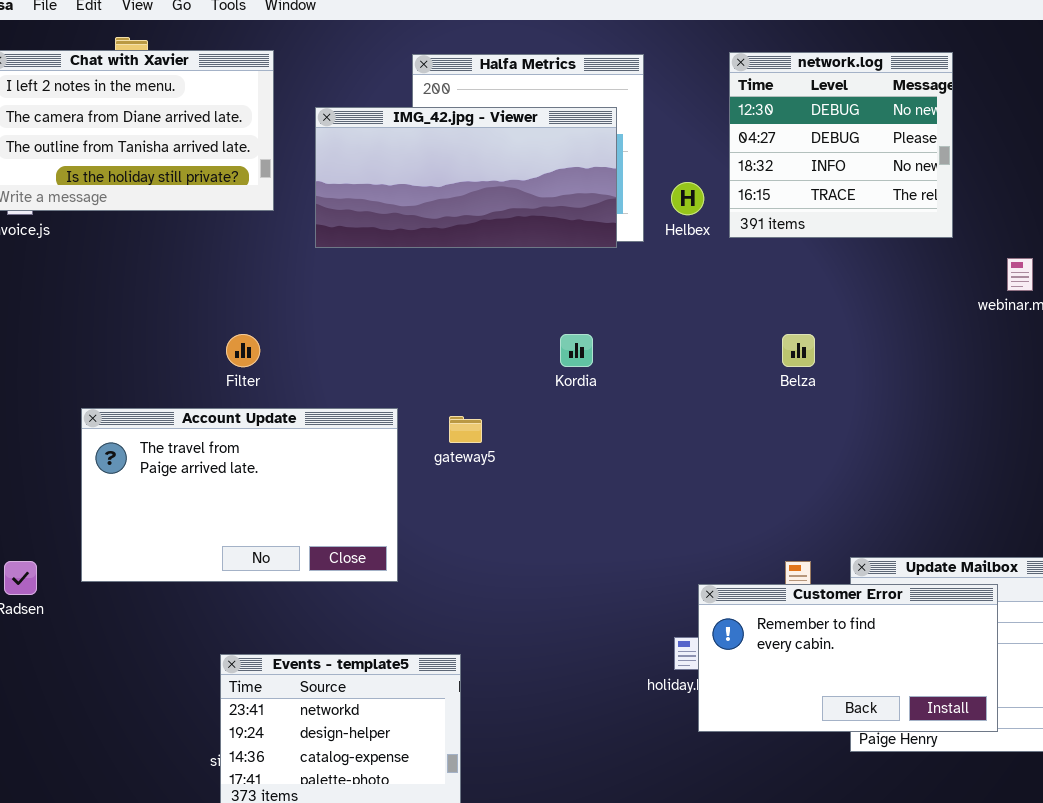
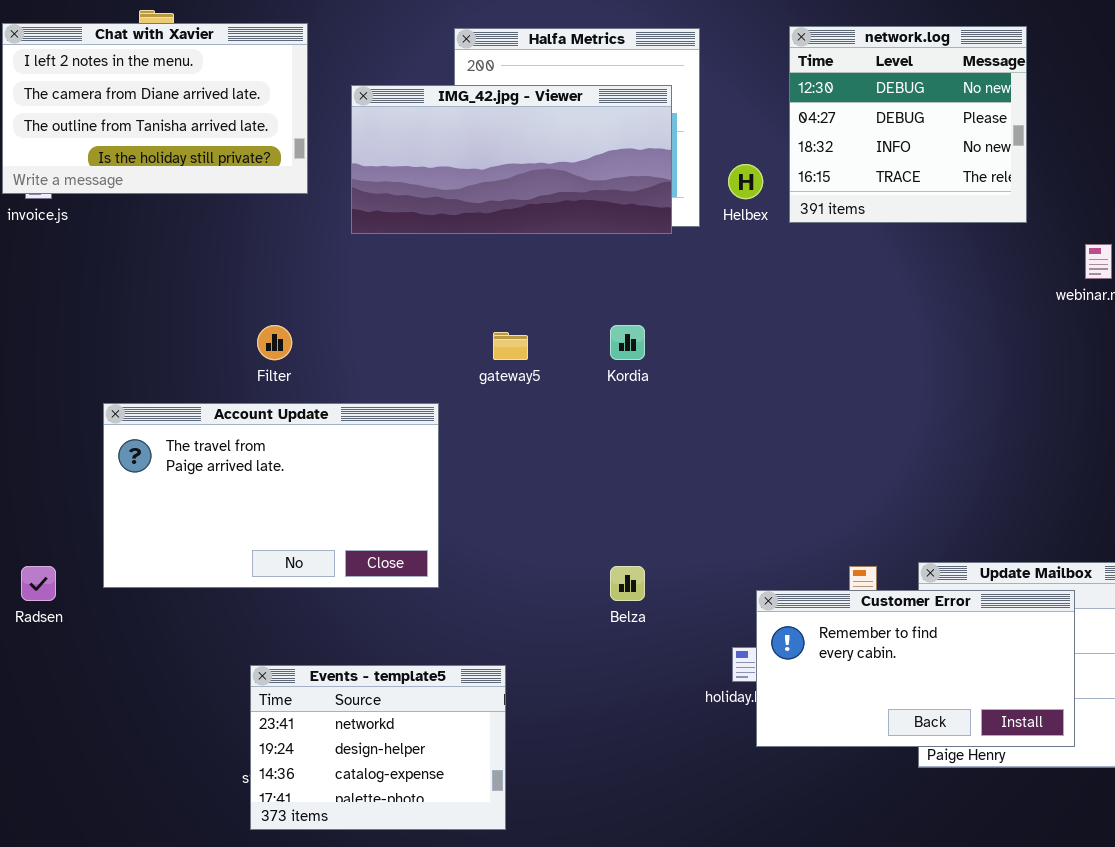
Belza: [782,334,815,367] -> [610,566,645,601], moved
gateway5: [449,416,482,443] -> [493,332,528,360], moved

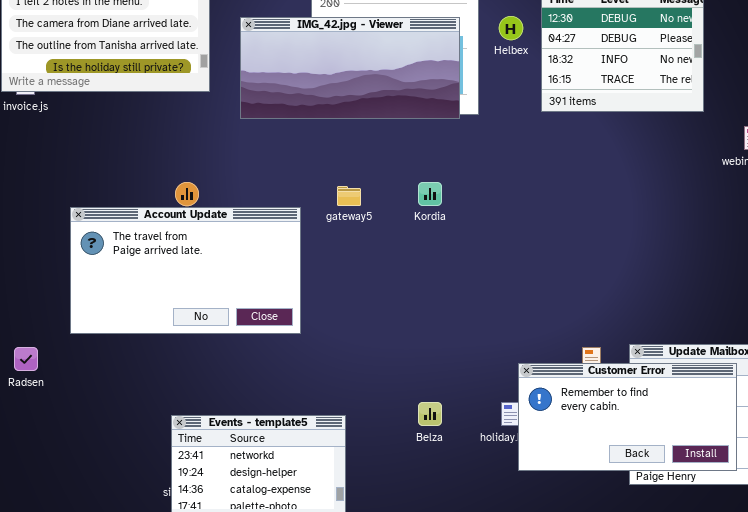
Helbex: [728,164,763,199] -> [499,16,523,40], moved
Account Update: [103,403,439,588] -> [70,207,301,334], moved
Belza: [610,566,645,601] -> [418,402,442,426], moved

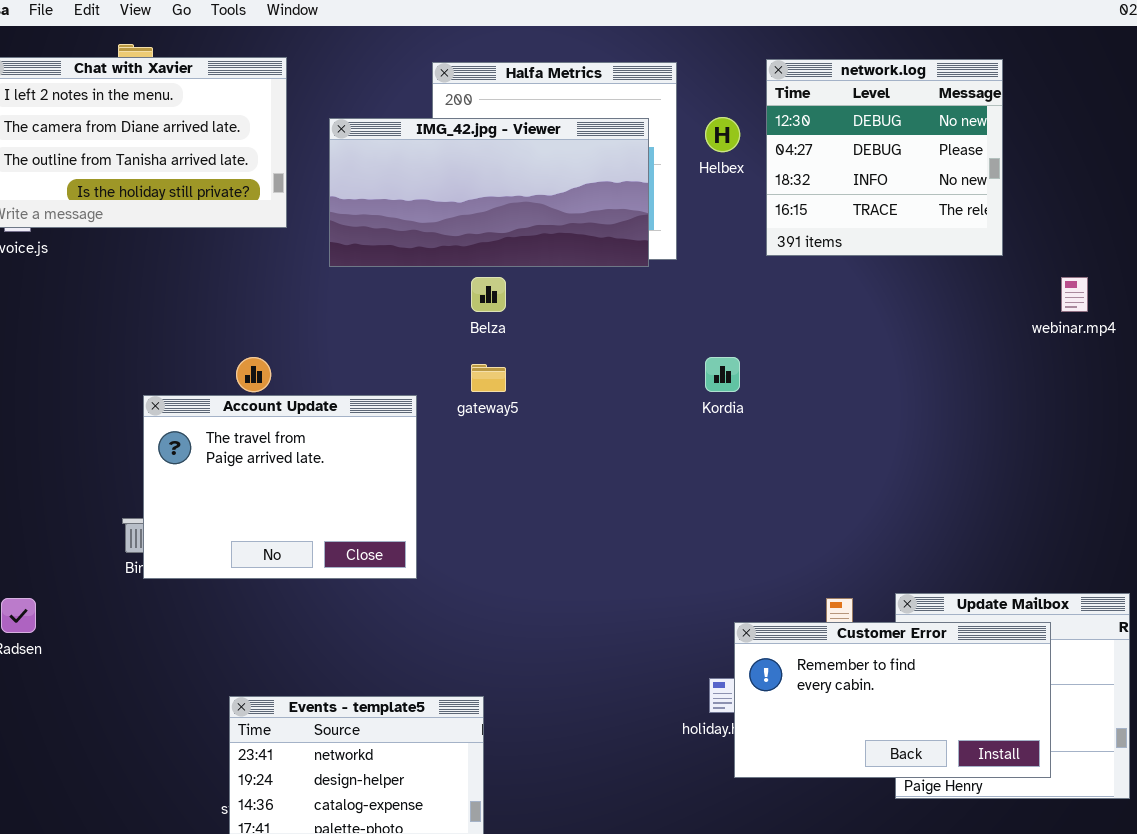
Kordia: [418,182,442,206] -> [705,357,740,392], moved
Account Update: [70,207,301,334] -> [143,395,417,579], resized
Belza: [418,402,442,426] -> [471,277,506,312], moved

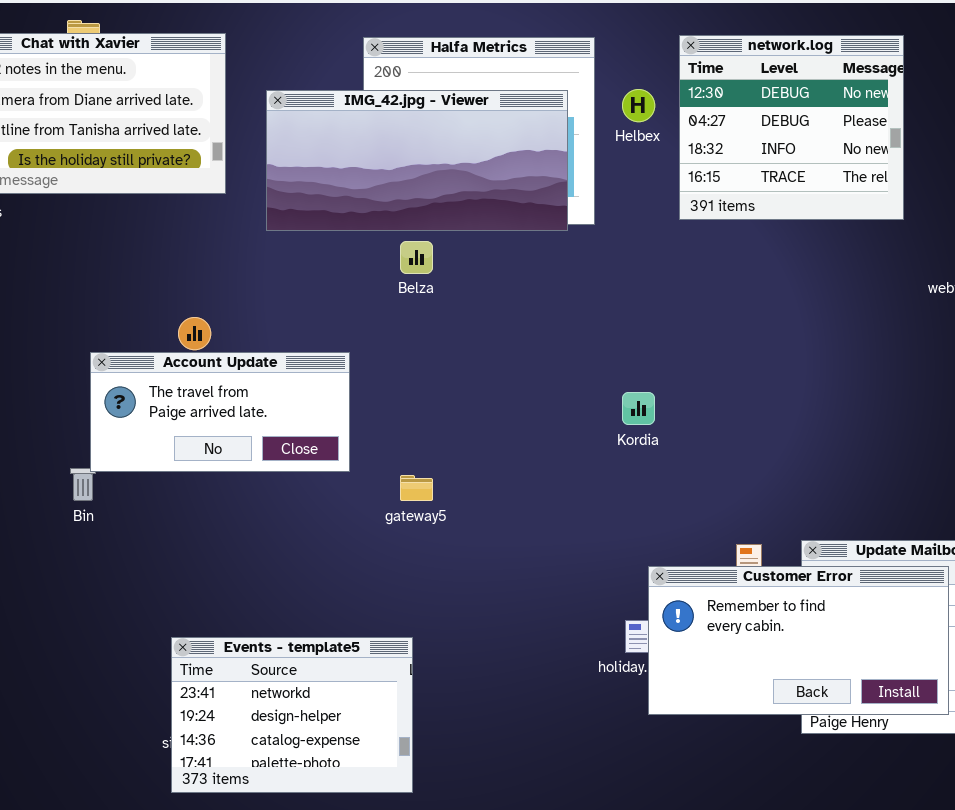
Kordia: [705,357,740,392] -> [622,392,655,425], moved
gateway5: [471,364,506,392] -> [400,475,433,501], moved
Account Update: [143,395,417,579] -> [90,352,350,472], resized

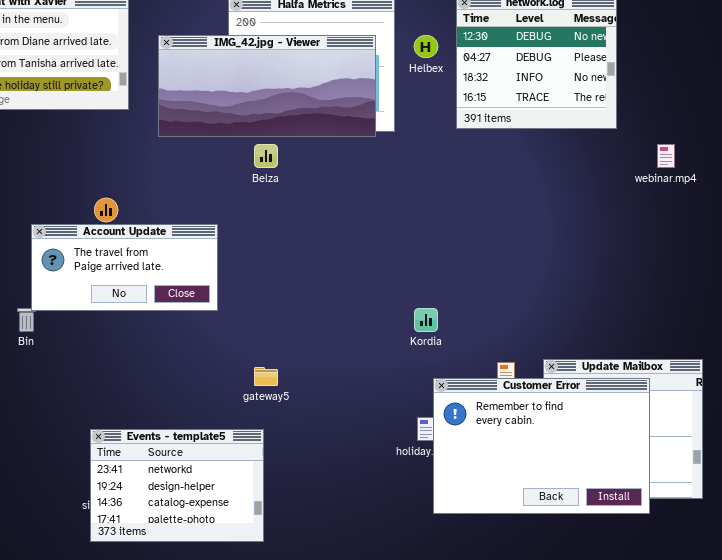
Kordia: [622,392,655,425] -> [414,308,438,332], moved
gateway5: [400,475,433,501] -> [254,367,278,386], moved
Customer Error: [648,566,949,715] -> [433,378,650,514], resized

